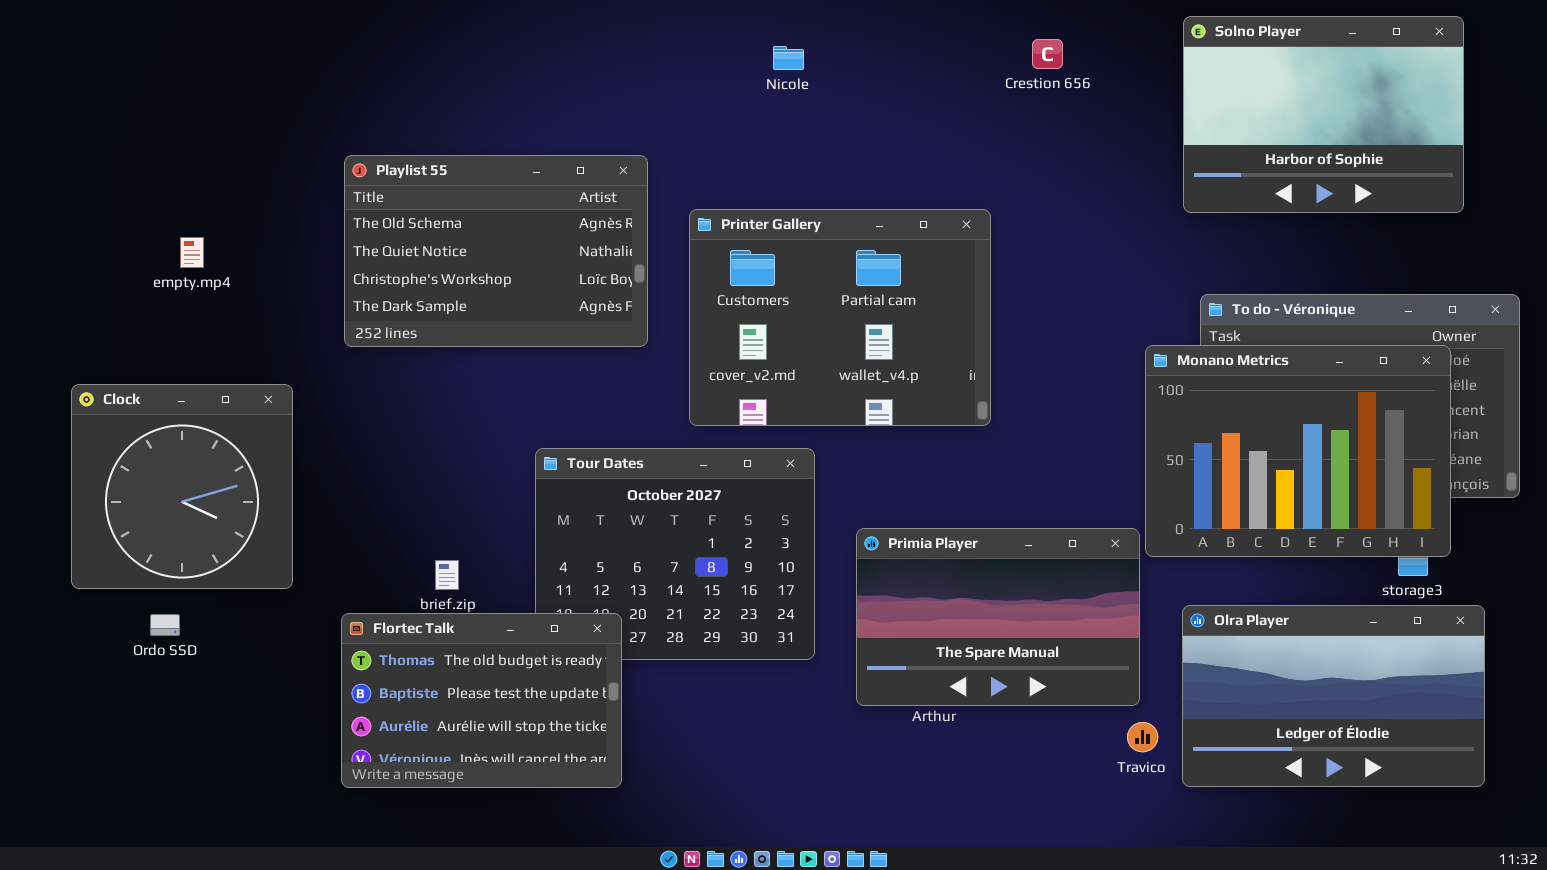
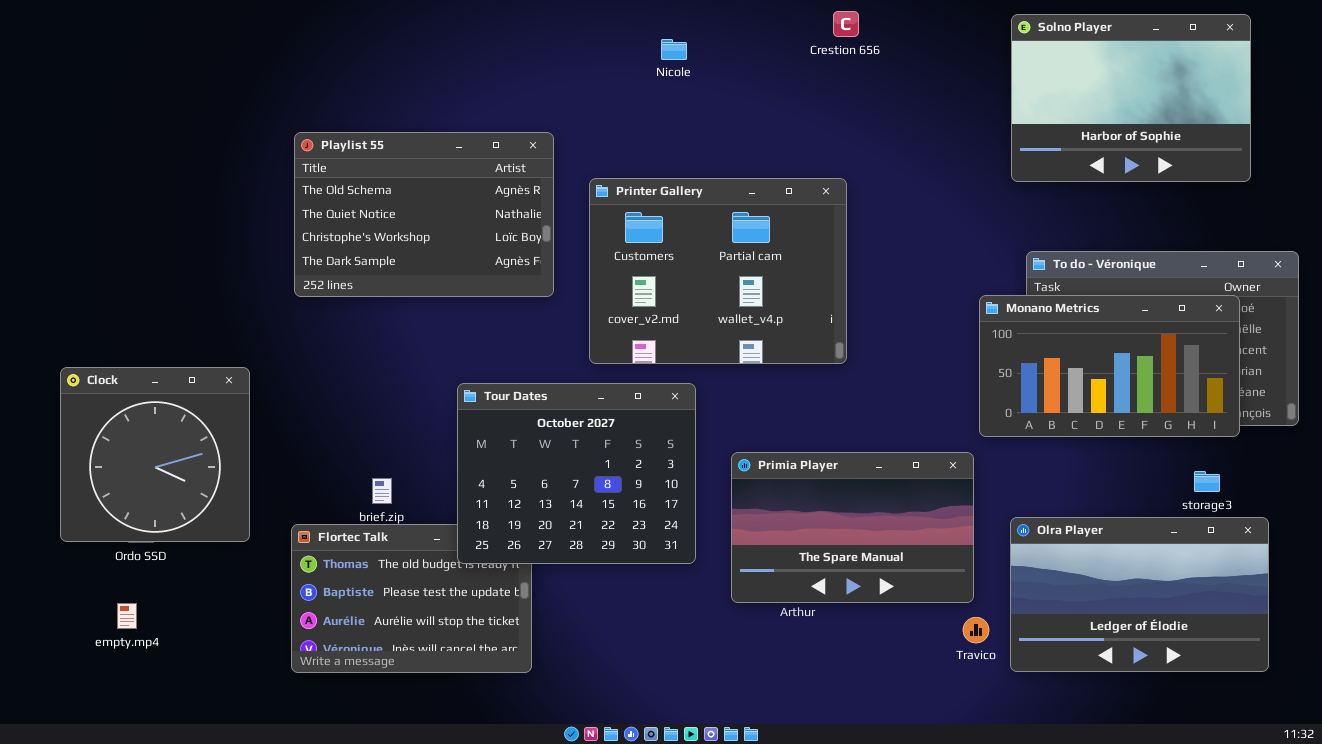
Crestion 656: [1032,39,1063,69] -> [833,11,859,37], moved
empty.mp4: [180,237,204,268] -> [117,603,137,629], moved
Monano Metrics: [1145,345,1451,557] -> [979,295,1240,437], resized
Clock: [71,384,293,589] -> [60,367,250,542], moved
Tour Dates: [535,448,815,660] -> [457,383,696,564], raised

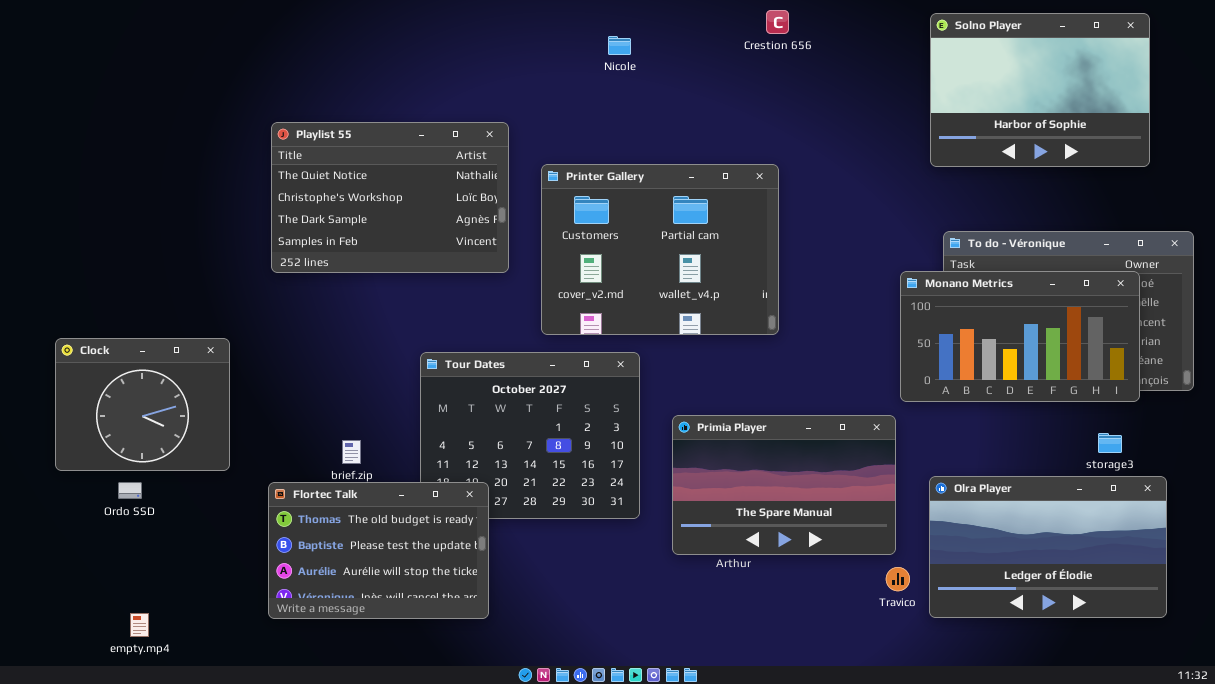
Playlist 55: [294,132,554,297] -> [271,122,509,273], scrolled down 1 row
Clock: [60,367,250,542] -> [55,338,230,471], resized
Flortec Talk: [291,524,532,673] -> [268,482,489,619], raised
empty.mp4: [117,603,137,629] -> [130,613,149,637], moved

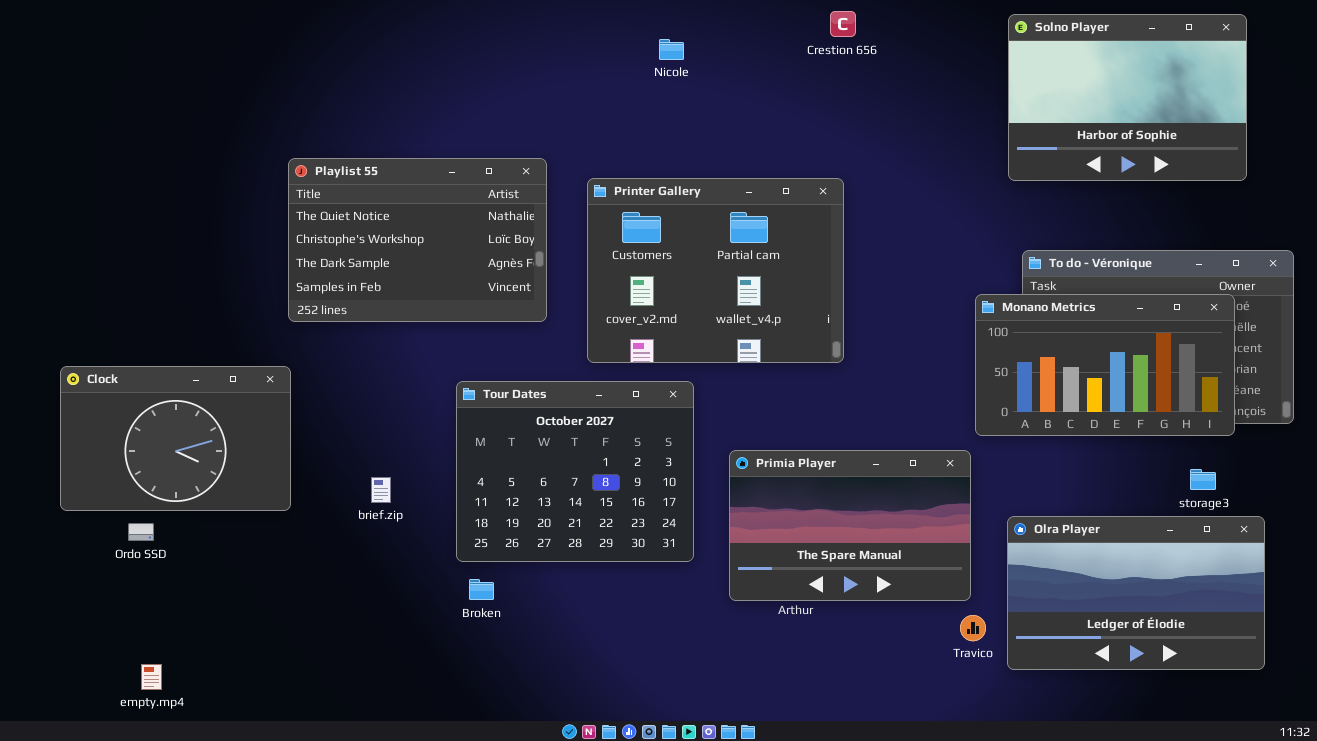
Playlist 55: [271,122,509,273] -> [288,158,547,322], moved
Clock: [55,338,230,471] -> [60,366,291,511], resized
Flortec Talk: [268,482,489,619] -> none, closed

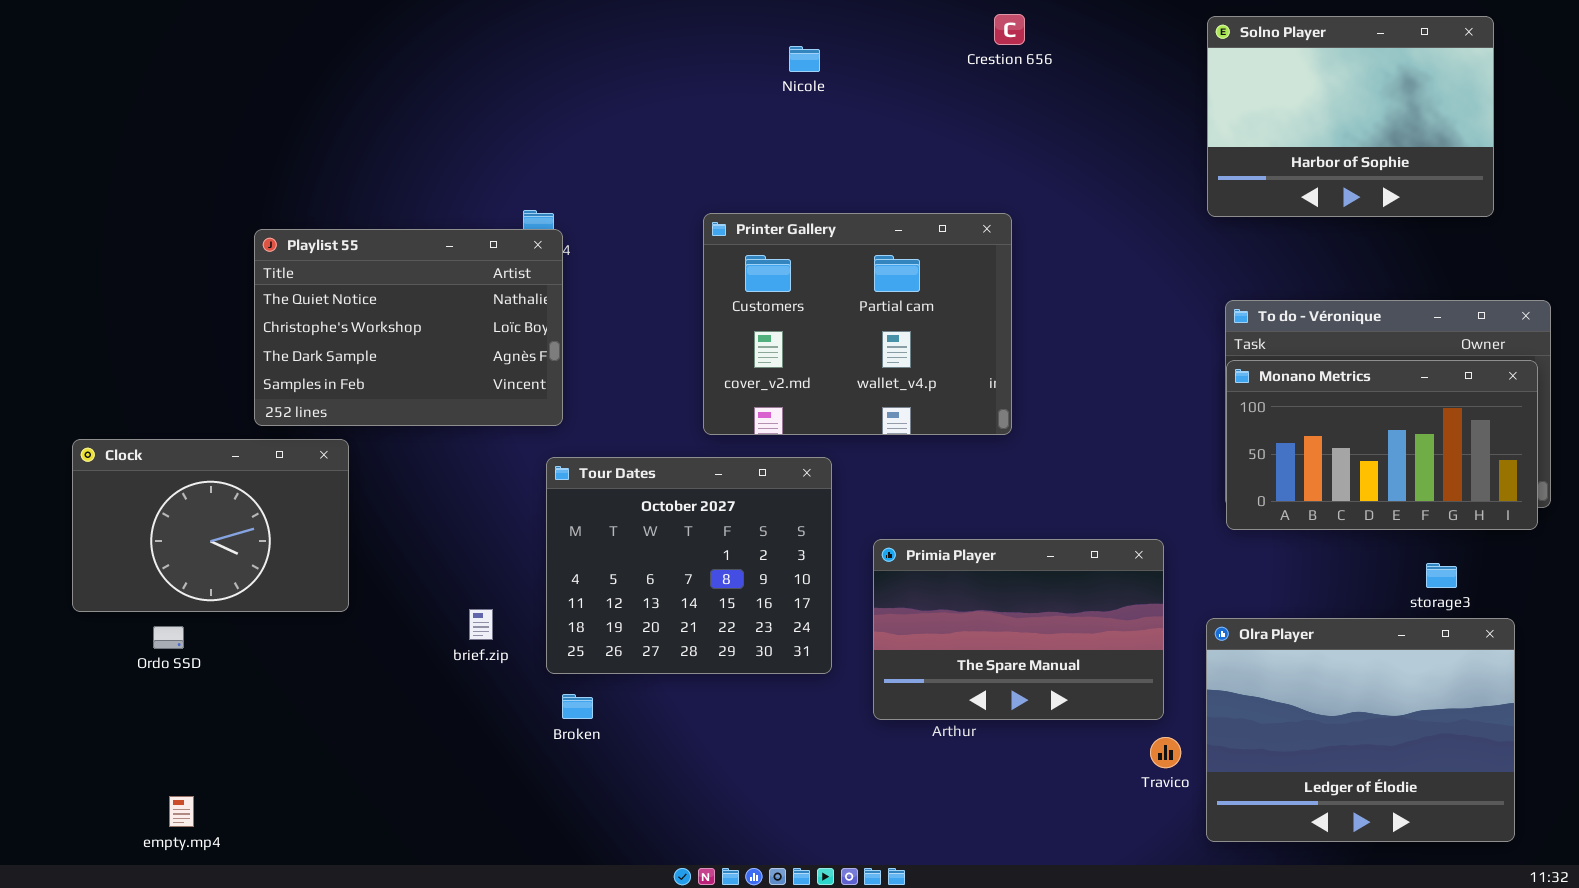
Playlist 55: [288,158,547,322] -> [254,229,563,426], moved
Monano Metrics: [975,294,1235,436] -> [1226,360,1538,530], moved
brief.zip: [371,477,391,503] -> [469,609,493,640], moved
Olra Player: [1007,516,1265,670] -> [1206,618,1515,842], resized

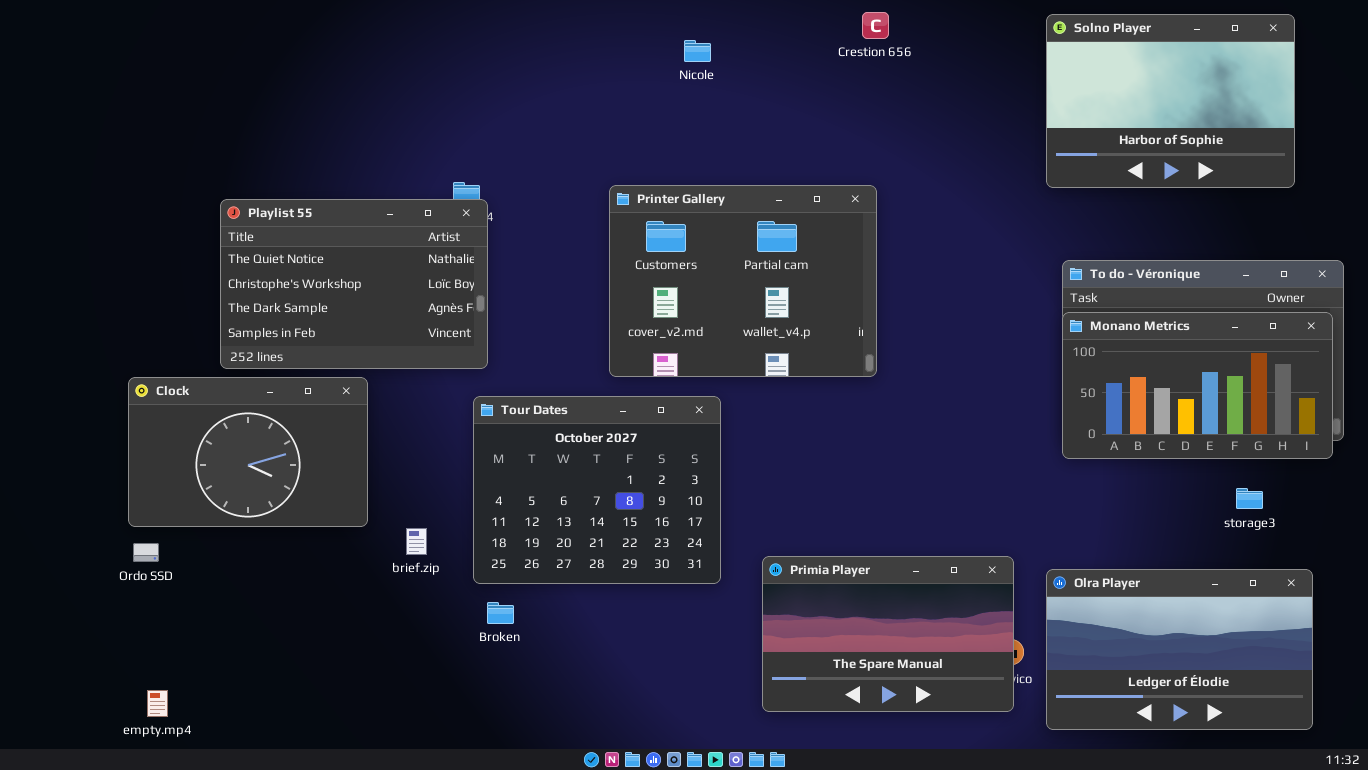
Clock: [72,439,349,612] -> [128,377,368,527], moved
Primia Player: [873,539,1164,720] -> [762,556,1014,712], moved
Olra Player: [1206,618,1515,842] -> [1046,569,1313,730], resized

